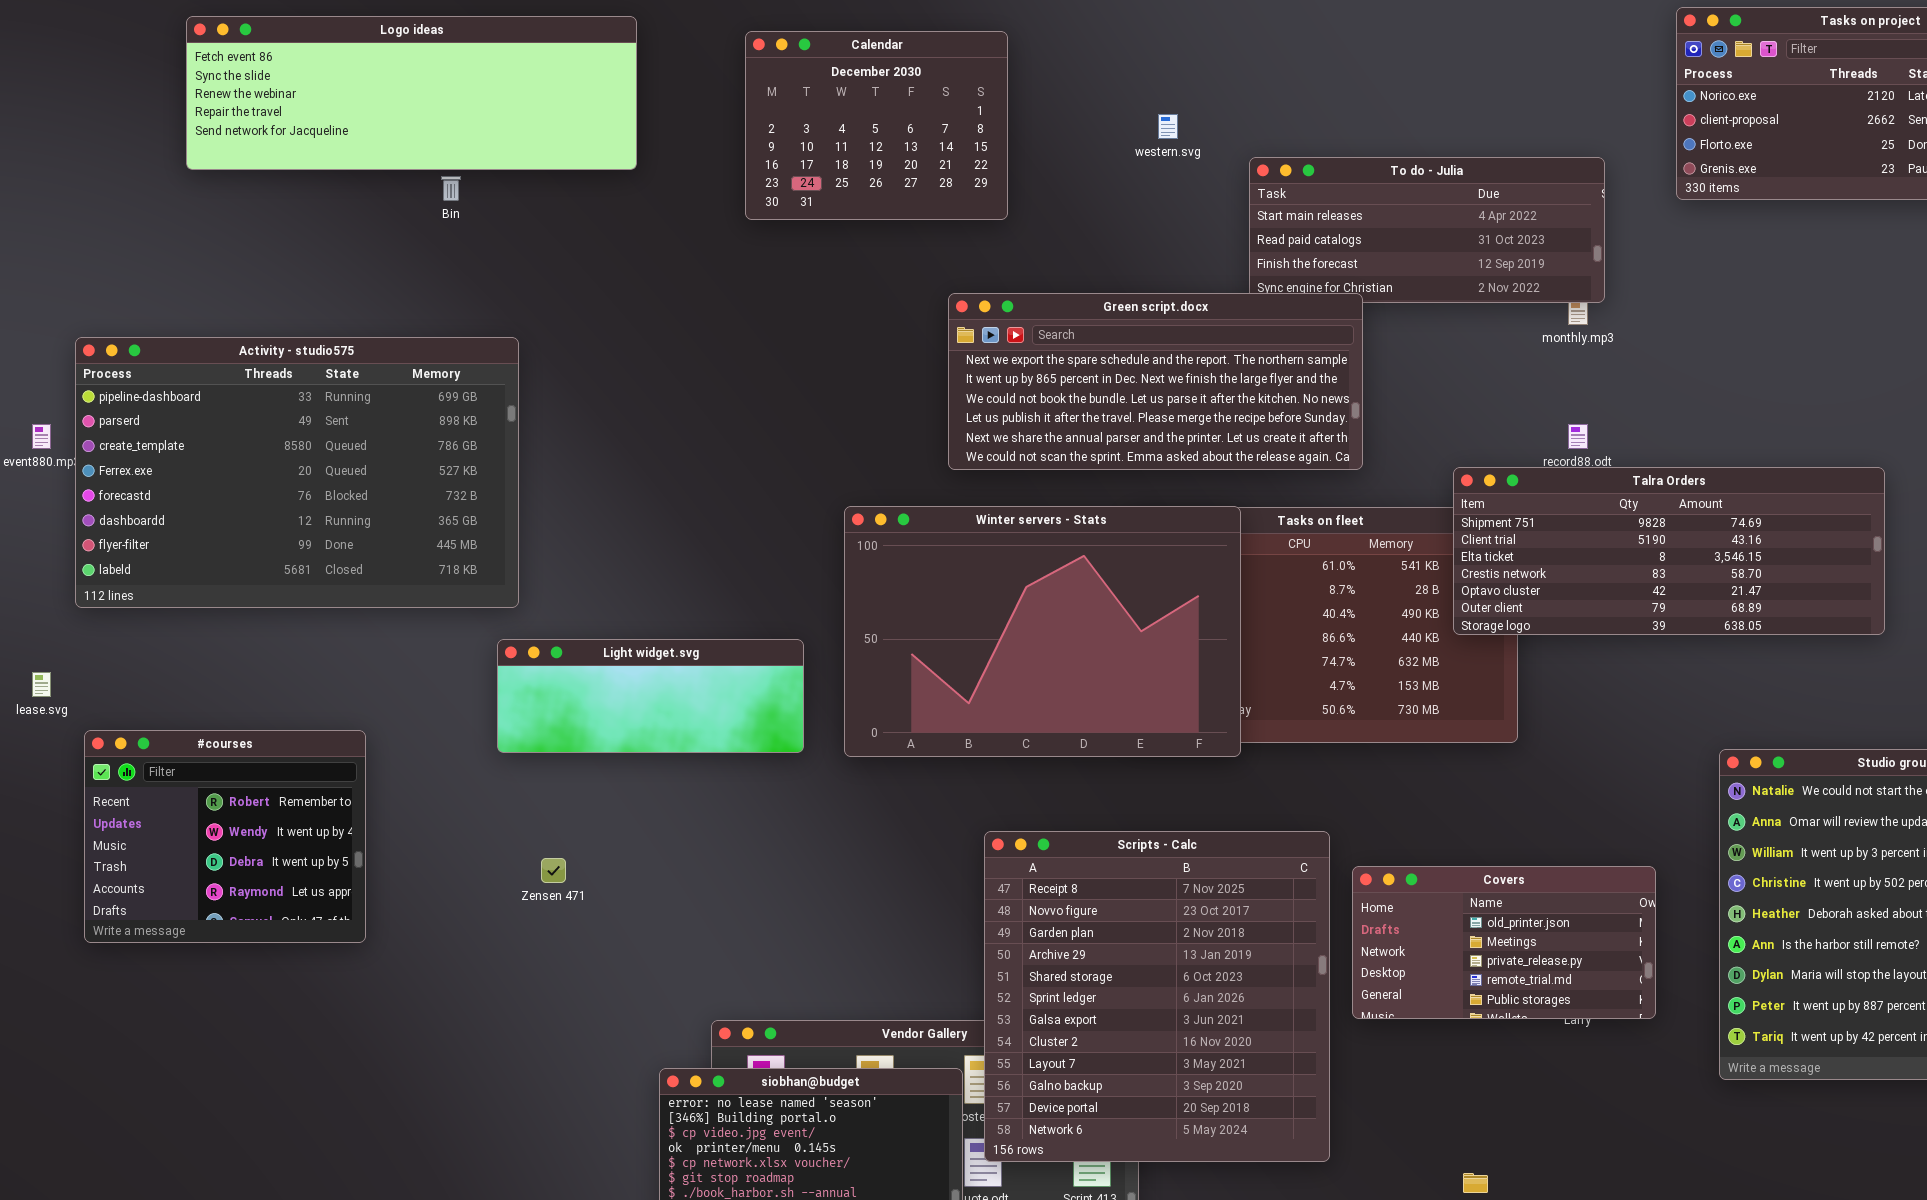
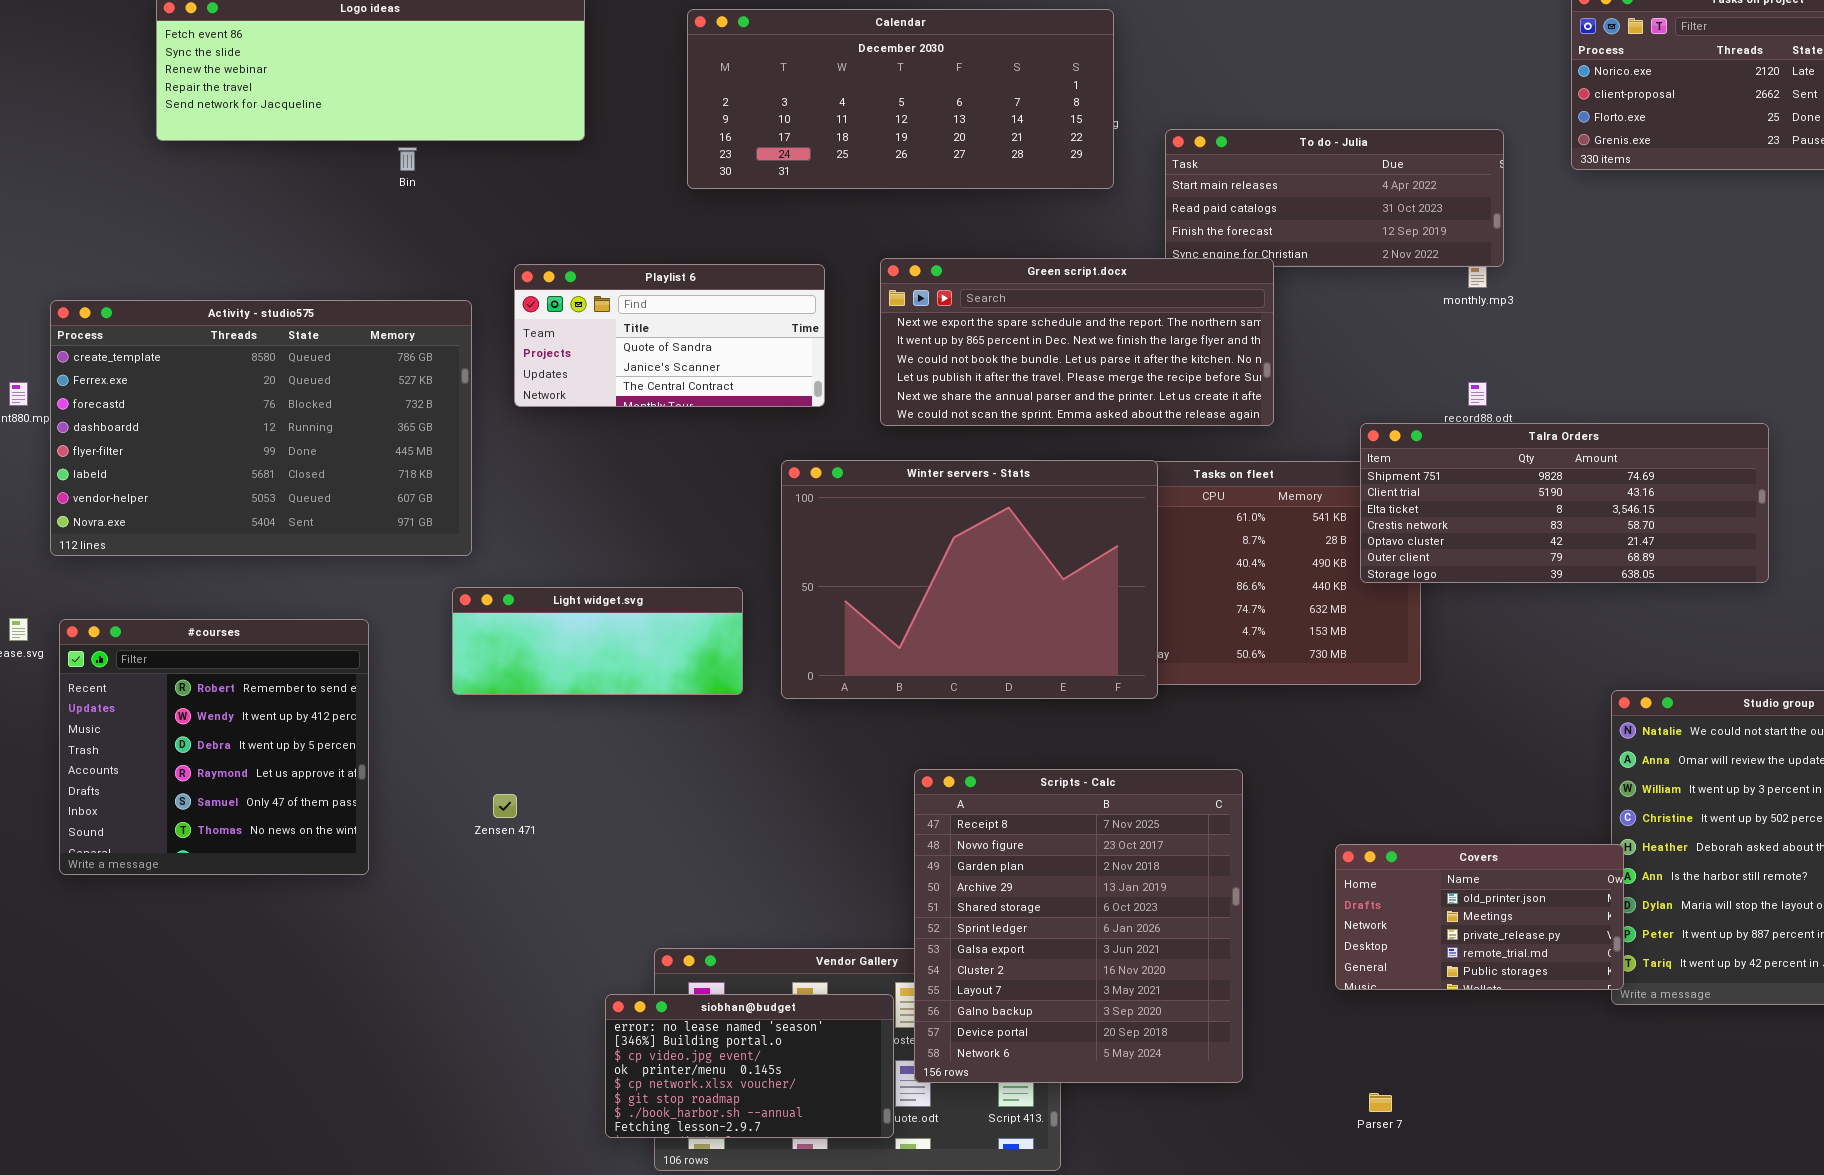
Calendar: [745,31,1008,220] -> [687,9,1114,189], resized
Playlist 6: none -> [514,264,825,407], opened
Activity - studio575: [75,337,519,608] -> [50,300,472,556], scrolled down 2 rows
#courses: [84,730,366,943] -> [59,619,369,875], resized
Covers: [1352,866,1656,1019] -> [1335,844,1624,990], moved

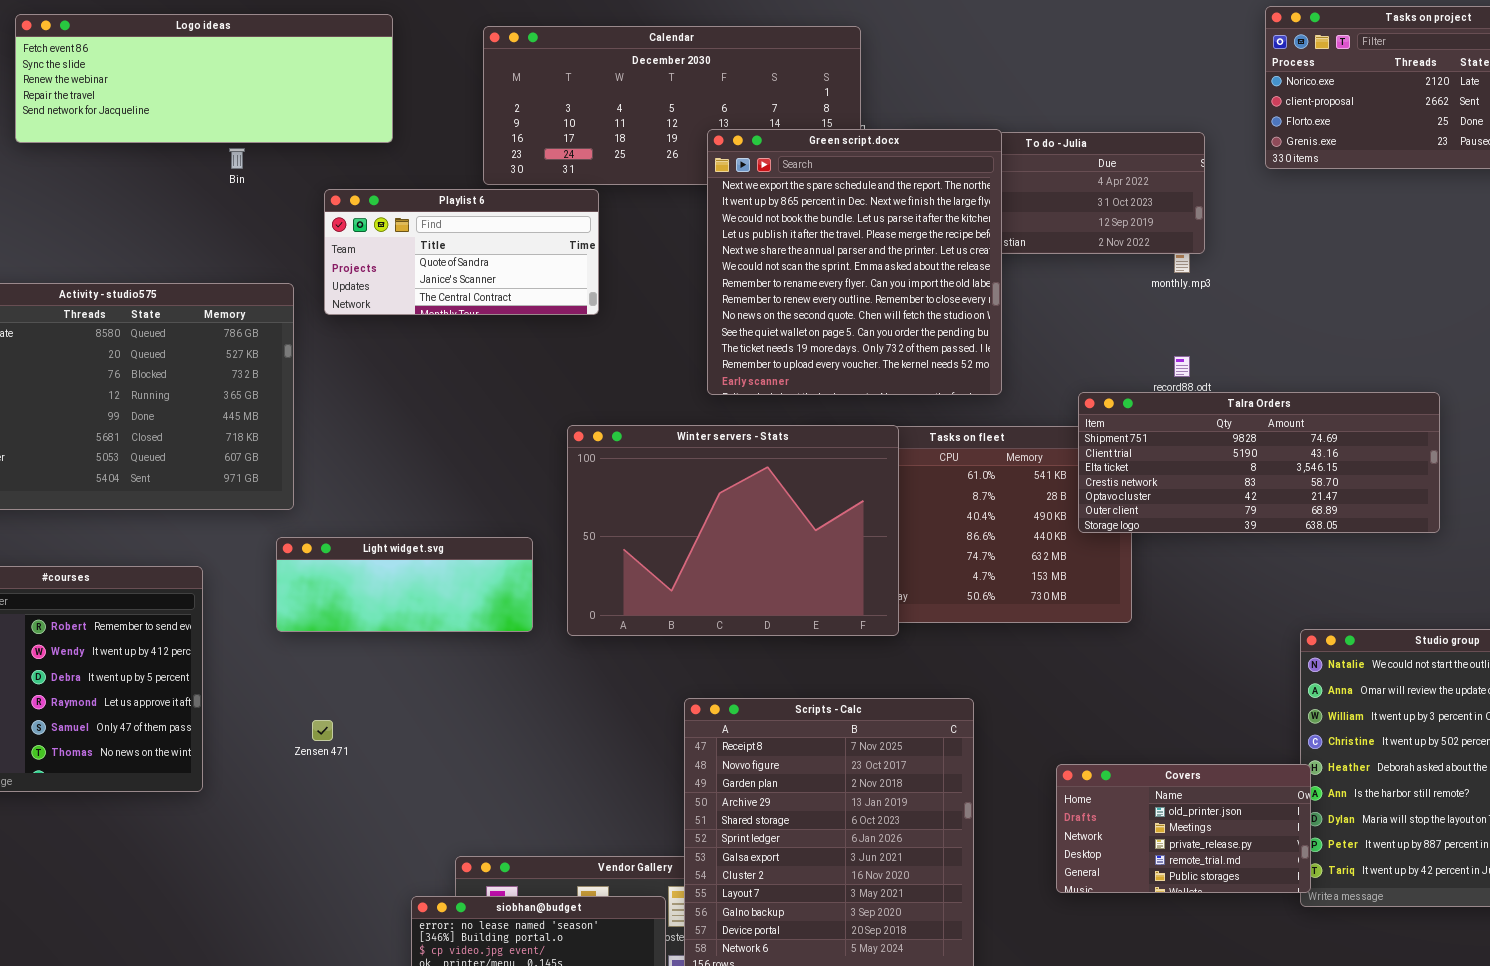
Green script.docx: [880,258,1274,426] -> [707,129,1002,395], resized
Playlist 6: [514,264,825,407] -> [324,189,599,315], moved

